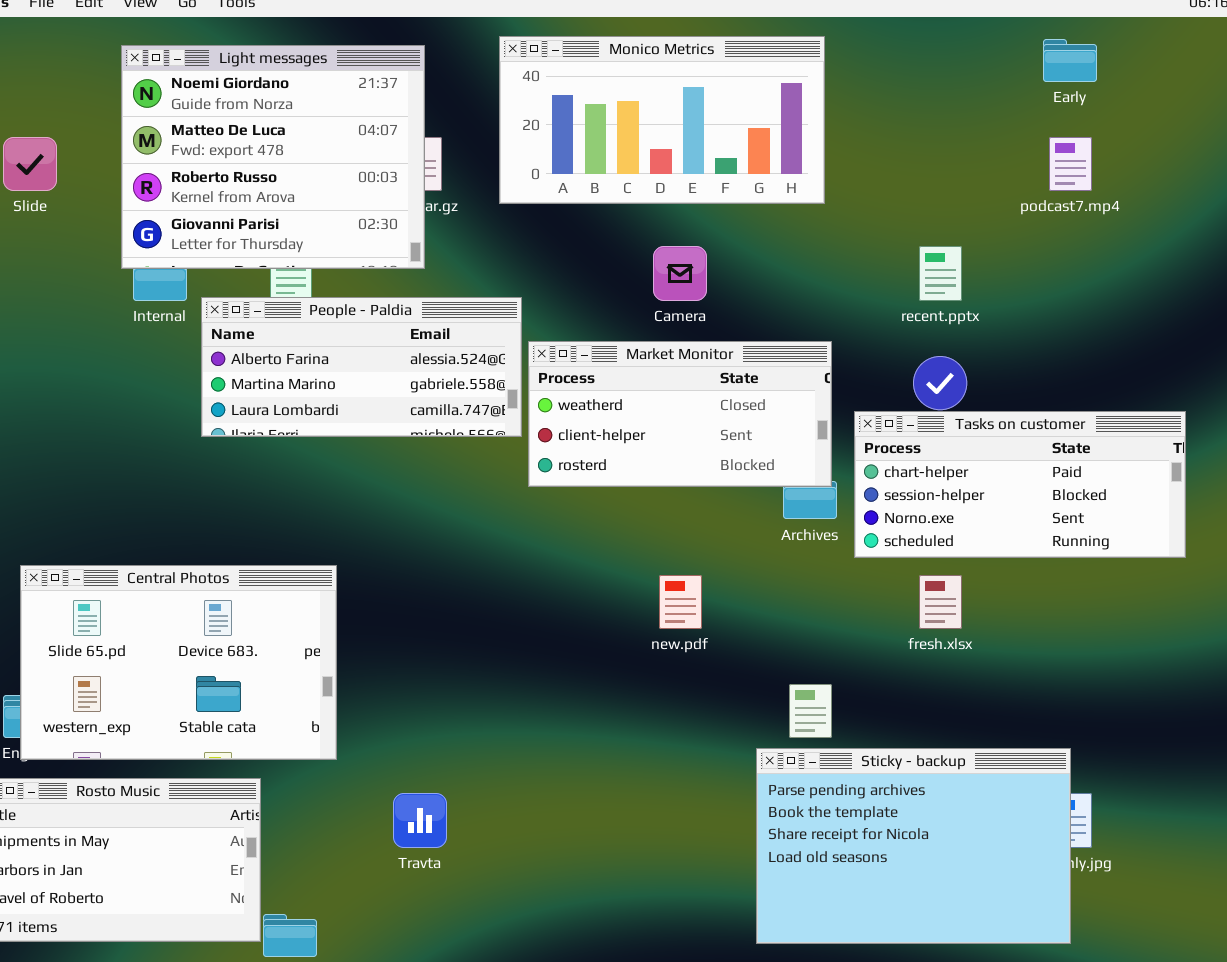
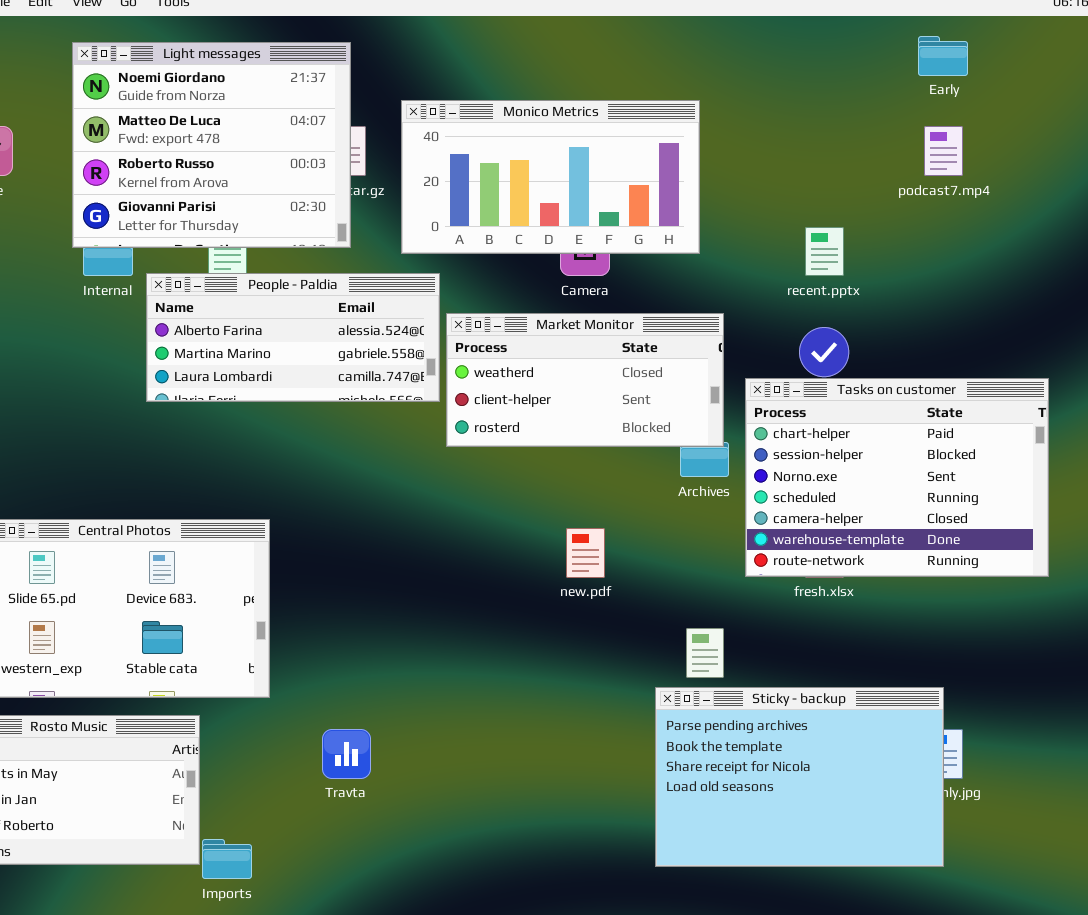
Monico Metrics: [499,36,825,204] -> [401,100,700,254], moved
Tasks on customer: [854,411,1186,558] -> [745,378,1049,577], resized

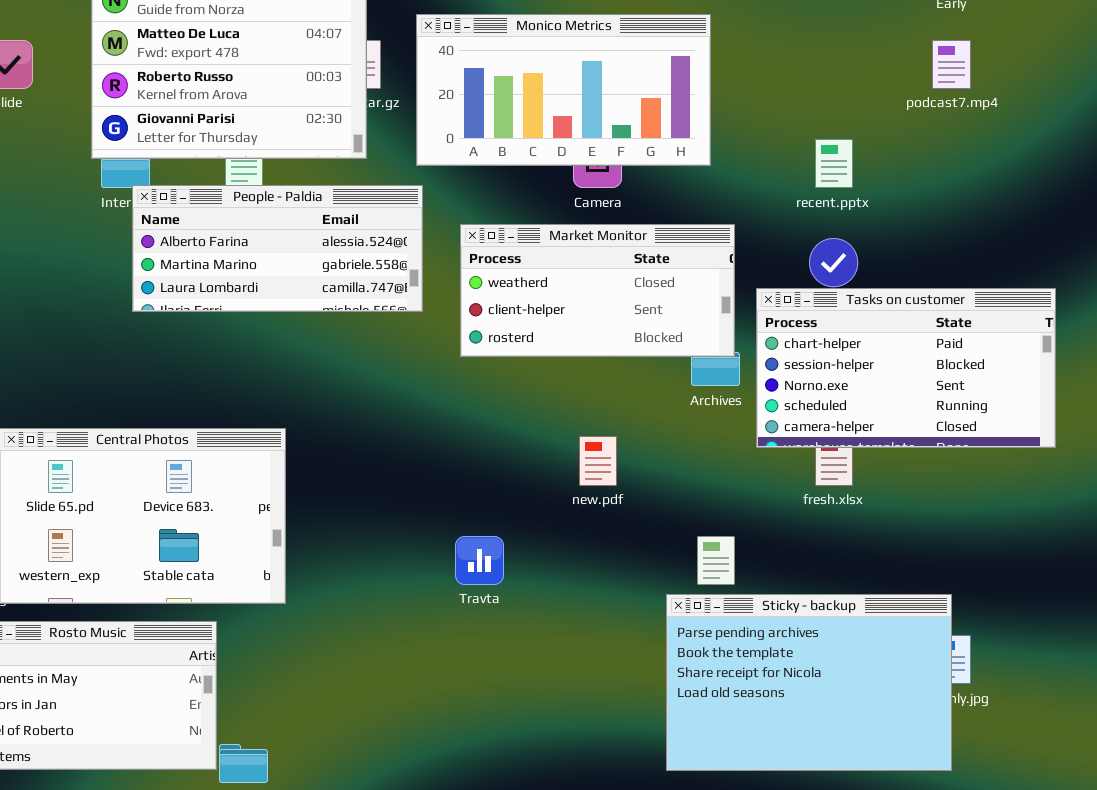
People - Paldia: [146,273,440,402] -> [132,185,423,312], moved
Tasks on customer: [745,378,1049,577] -> [756,288,1056,448], resized
Travta: [322,729,371,779] -> [455,536,504,585], moved

